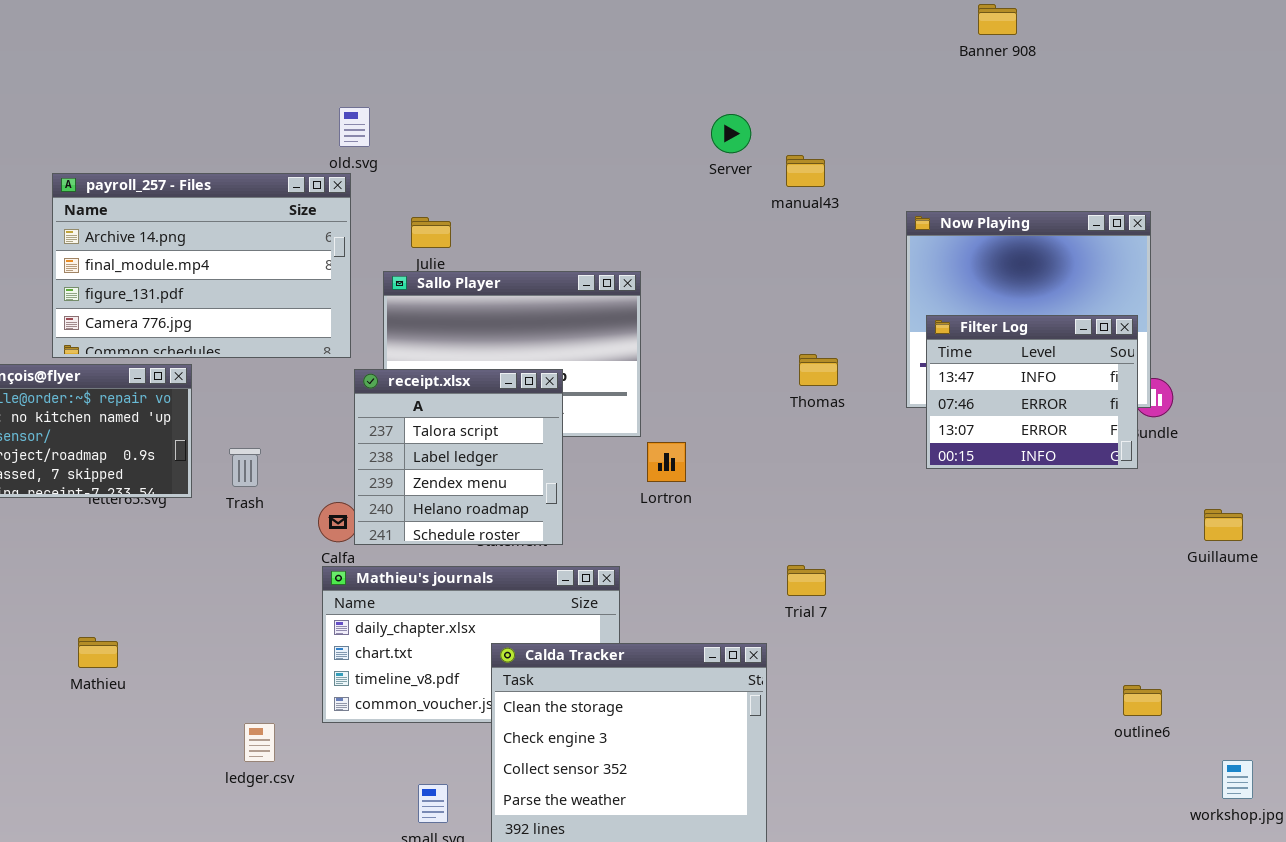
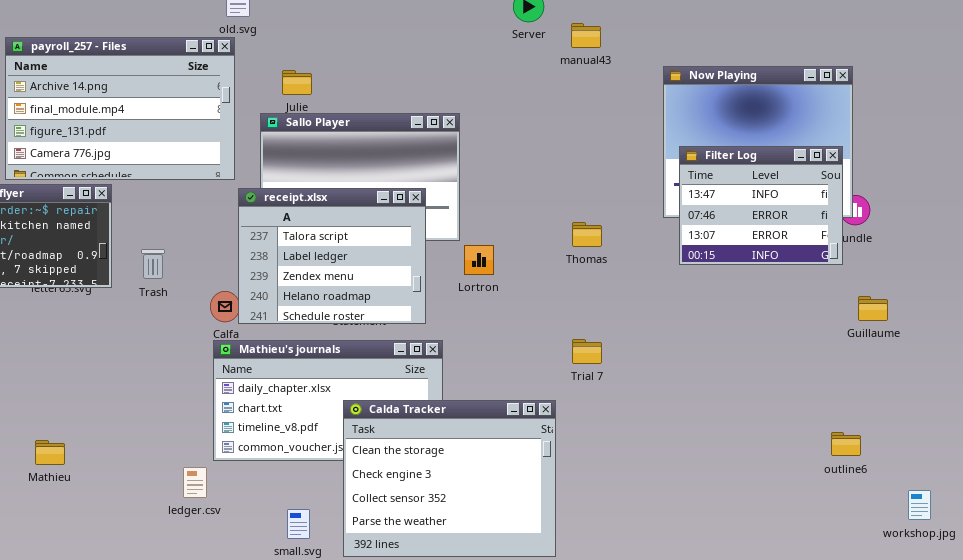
Thomas: [799,354,838,386] -> [572,222,602,247], moved
receipt.xlsx: [354,369,563,545] -> [238,188,426,324], resized
Guillaume: [1204,509,1243,541] -> [858,296,888,321], moved
Mathieu: [78,637,118,668] -> [35,440,65,465], moved
ledger.csv: [244,723,275,762] -> [183,467,207,498], moved

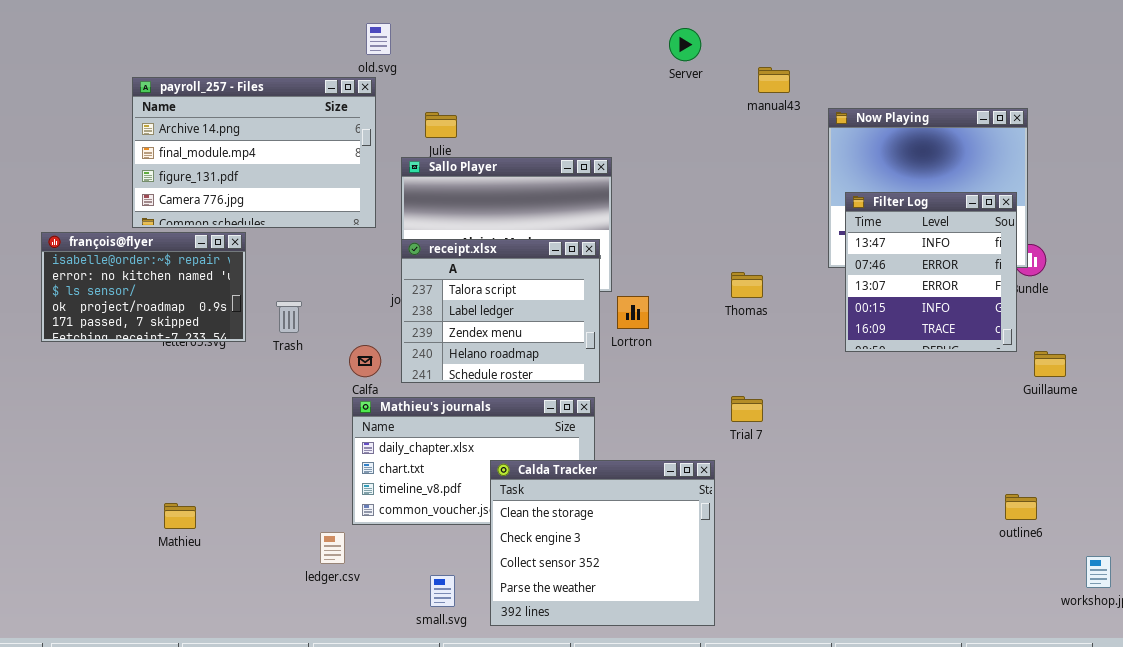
manual43: [571,23,601,48] -> [758,67,790,93], moved
Filter Log: [679,146,843,265] -> [845,192,1017,352], resized
receipt.xlsx: [238,188,426,324] -> [401,239,600,383], moved

